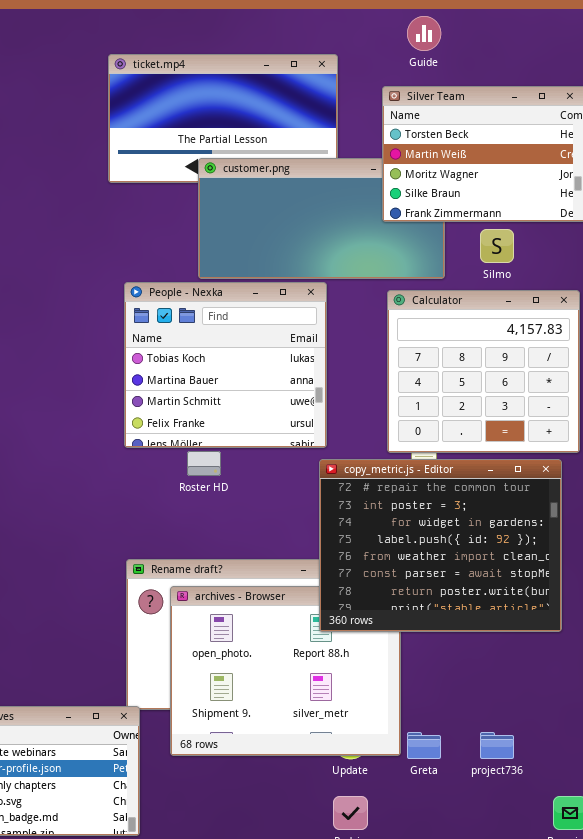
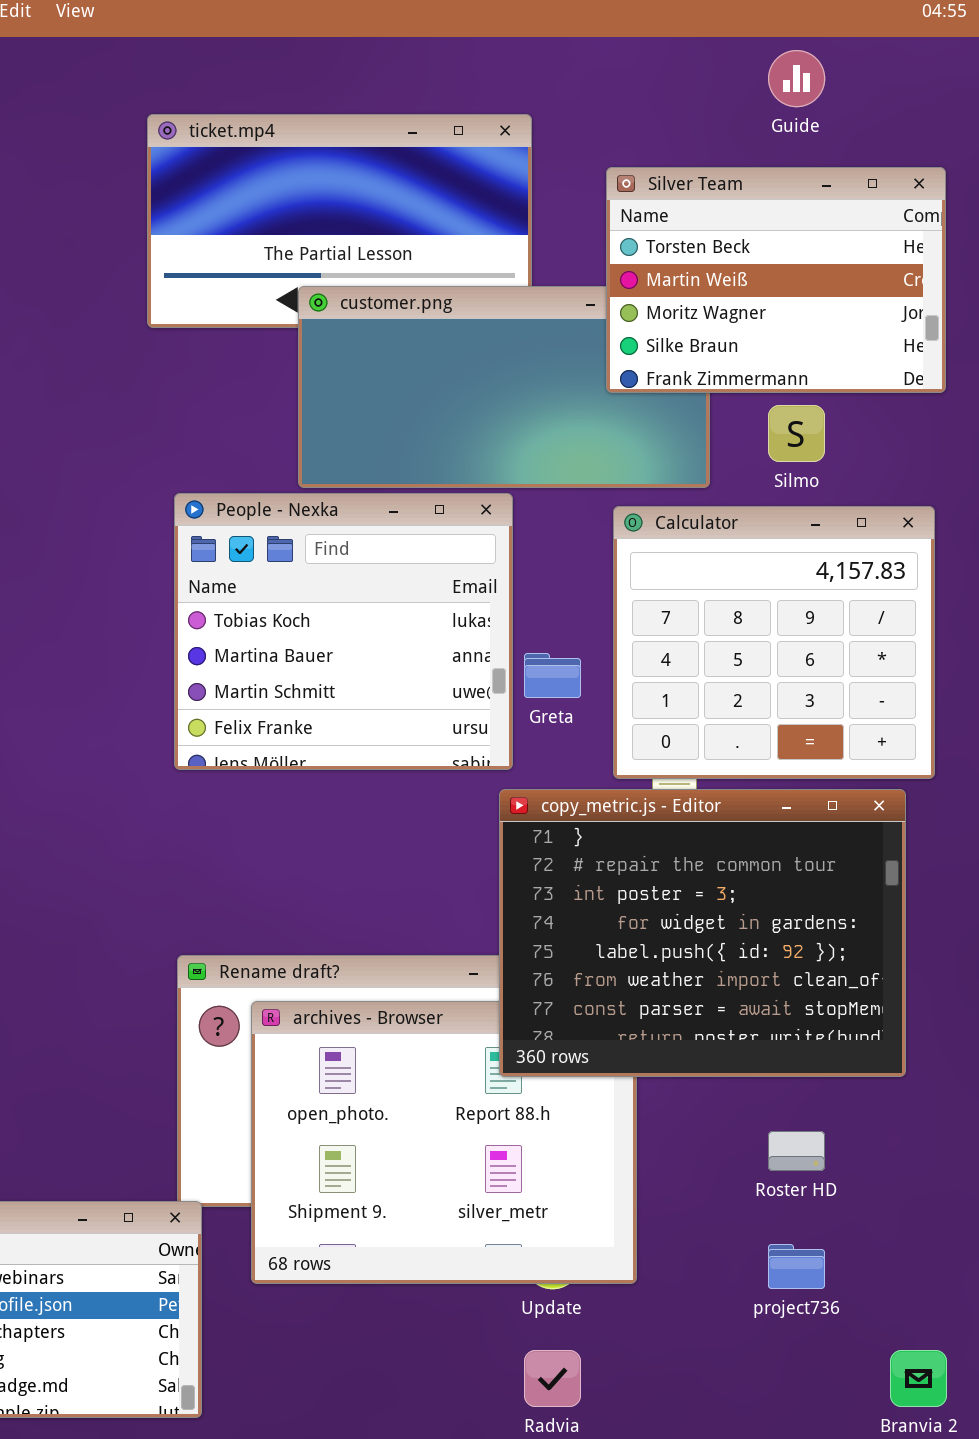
Guide: [407,16,441,51] -> [768,50,825,107], moved
Roster HD: [187,451,221,476] -> [768,1131,825,1171], moved
copy_metric.js - Editor: [319,459,562,632] -> [499,789,906,1077], scrolled up 1 row
Greta: [407,732,441,759] -> [524,653,581,698], moved

